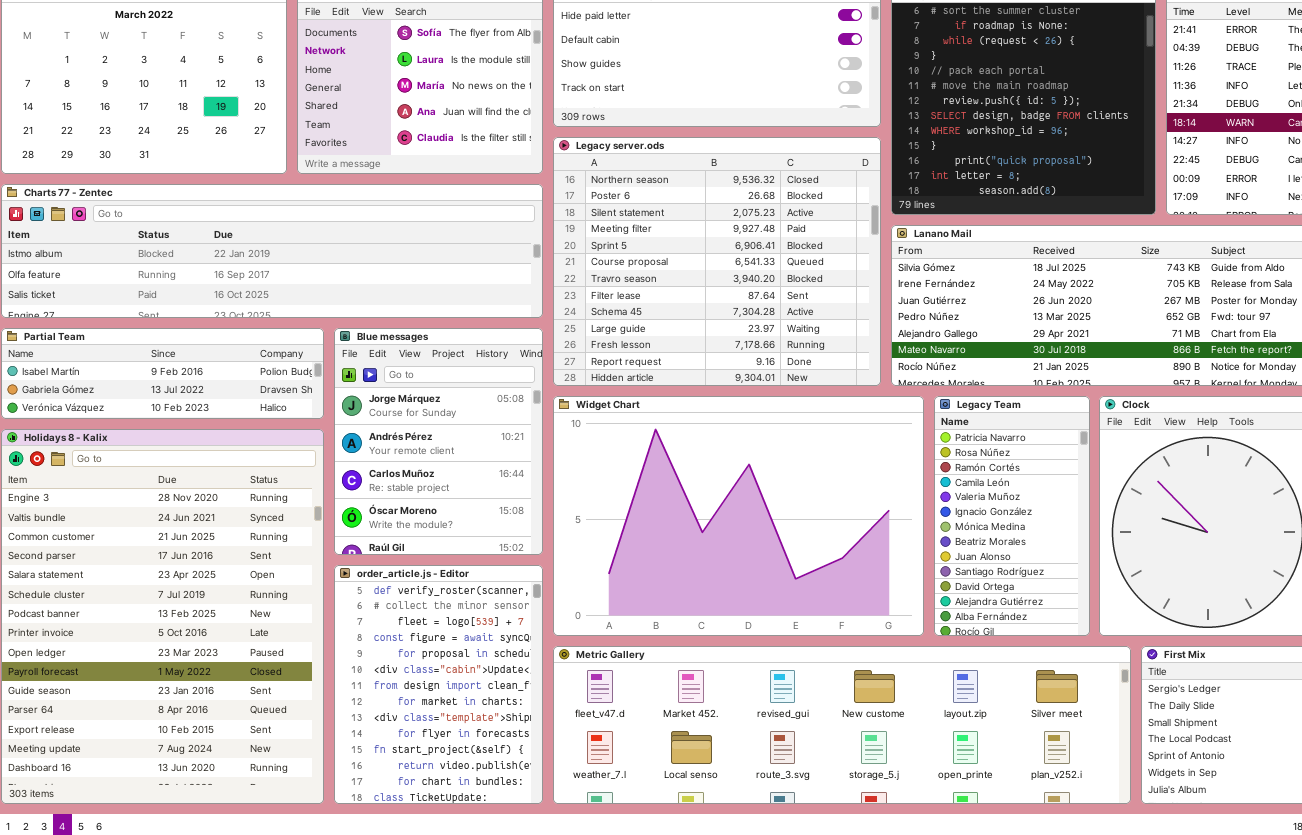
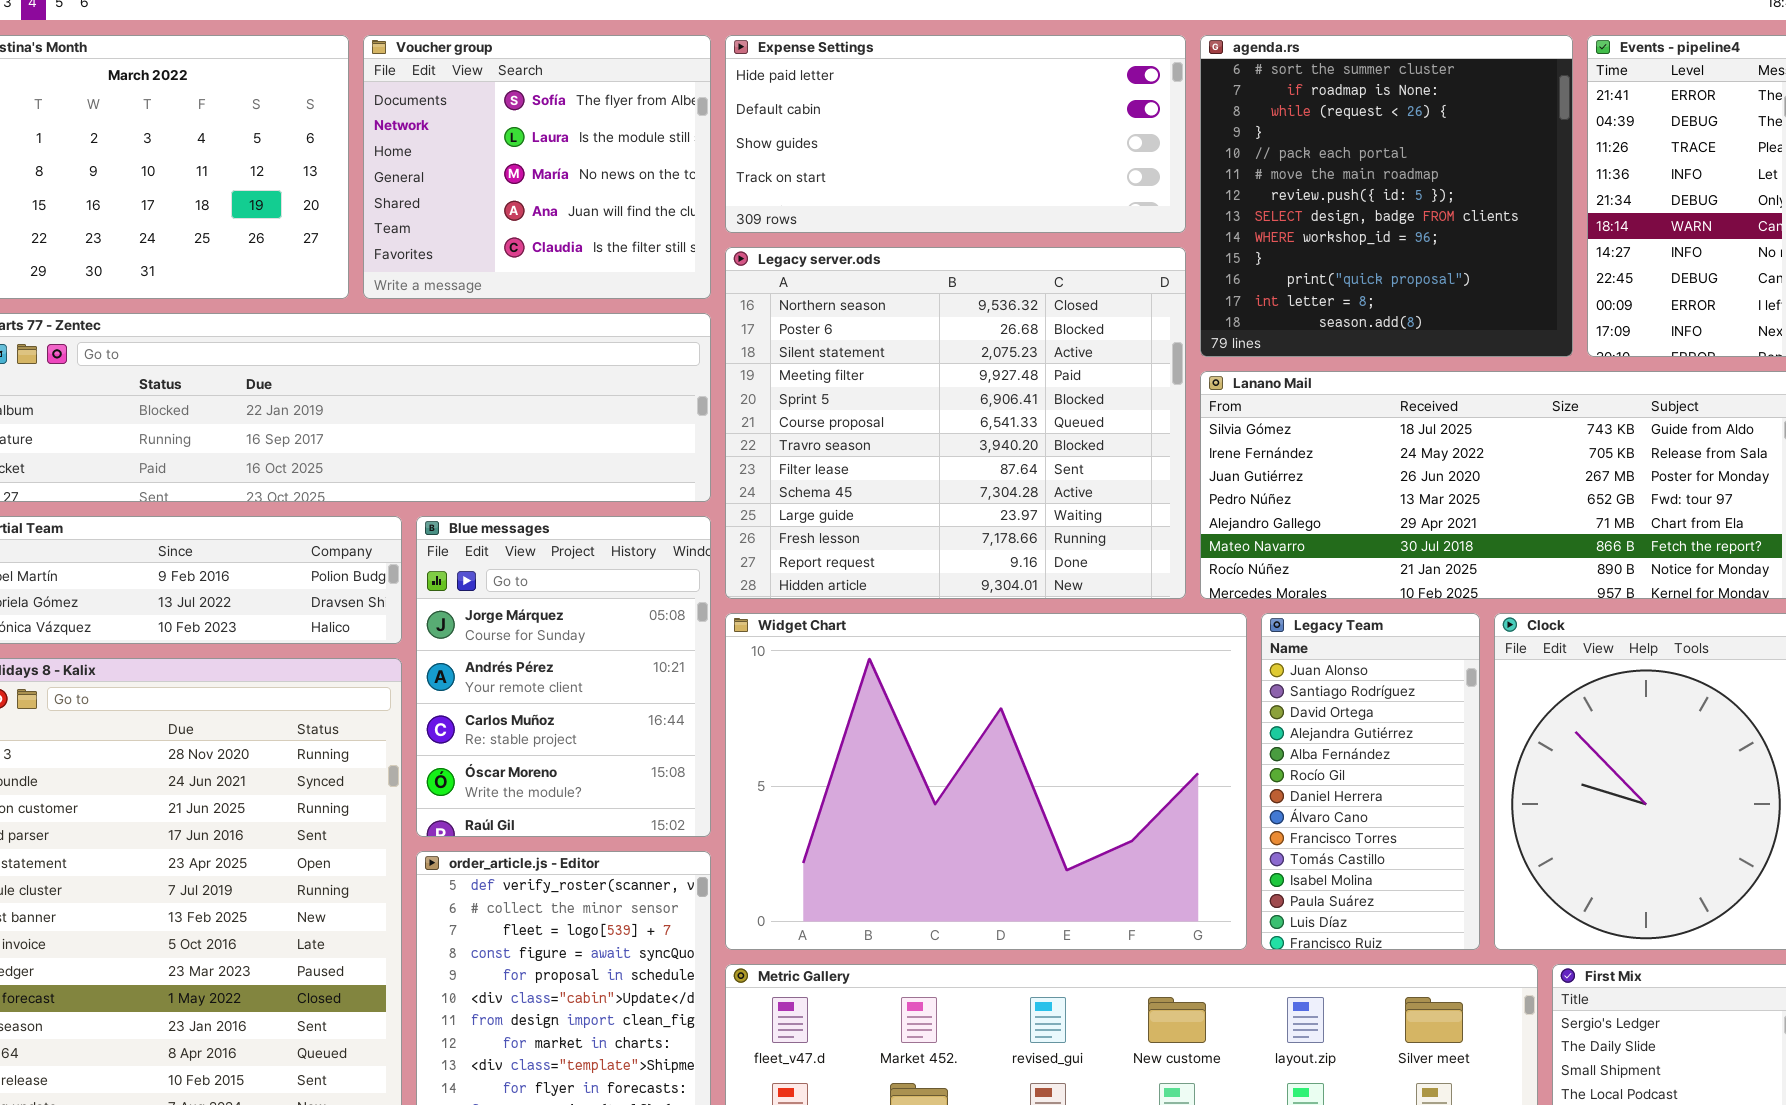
Legacy Team: [934,396,1090,636] -> [1261,613,1480,950], scrolled down 8 rows

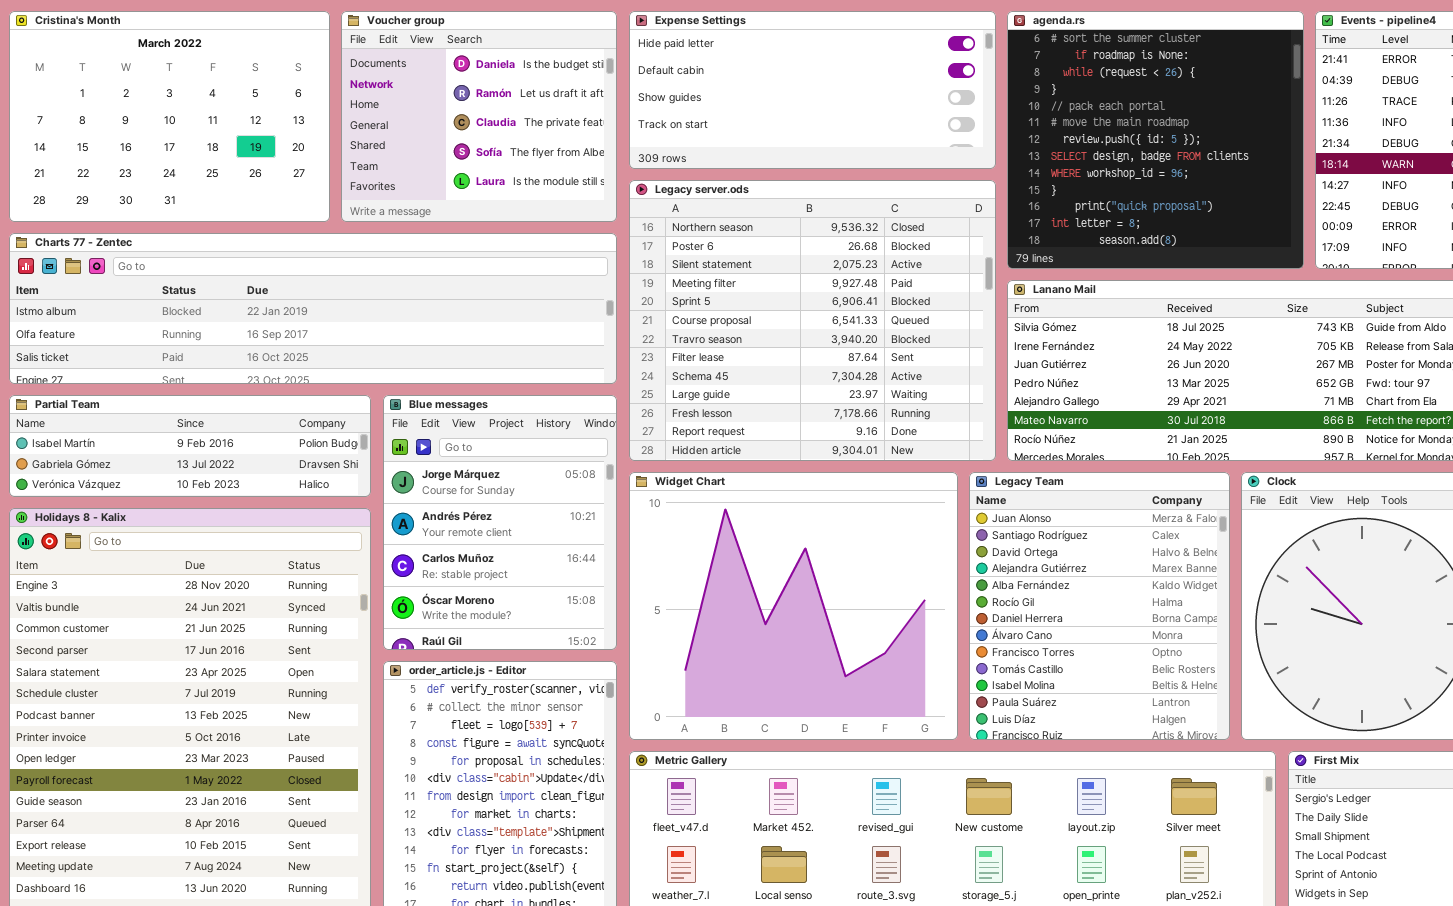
Voucher group: [363,35,711,299] -> [341,11,617,222], scrolled up 3 rows
Widget Chart: [725,613,1247,950] -> [629,472,958,740], resized
Legacy Team: [1261,613,1480,950] -> [969,472,1230,740], resized

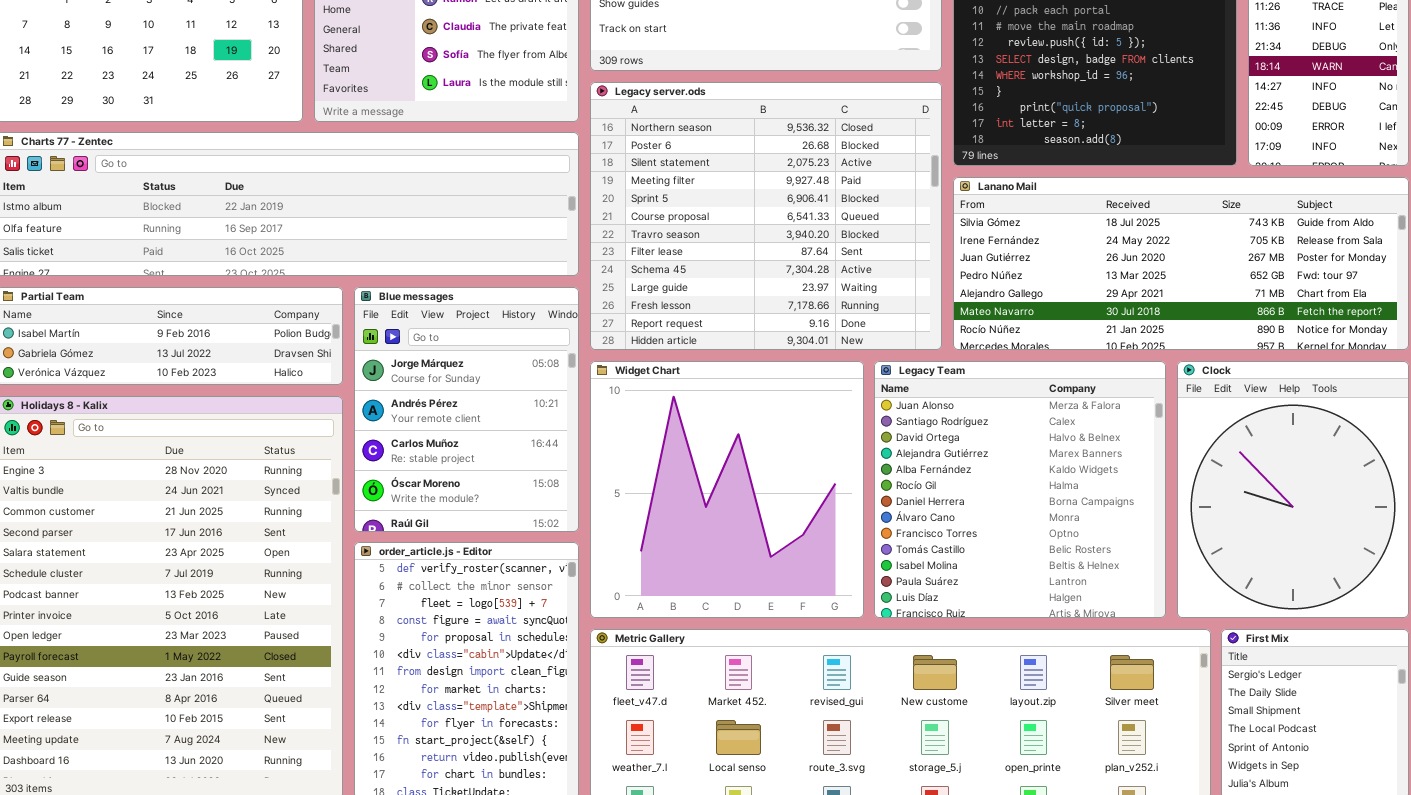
Widget Chart: [629,472,958,740] -> [590,361,864,618], resized
Legacy Team: [969,472,1230,740] -> [874,361,1166,618], resized

